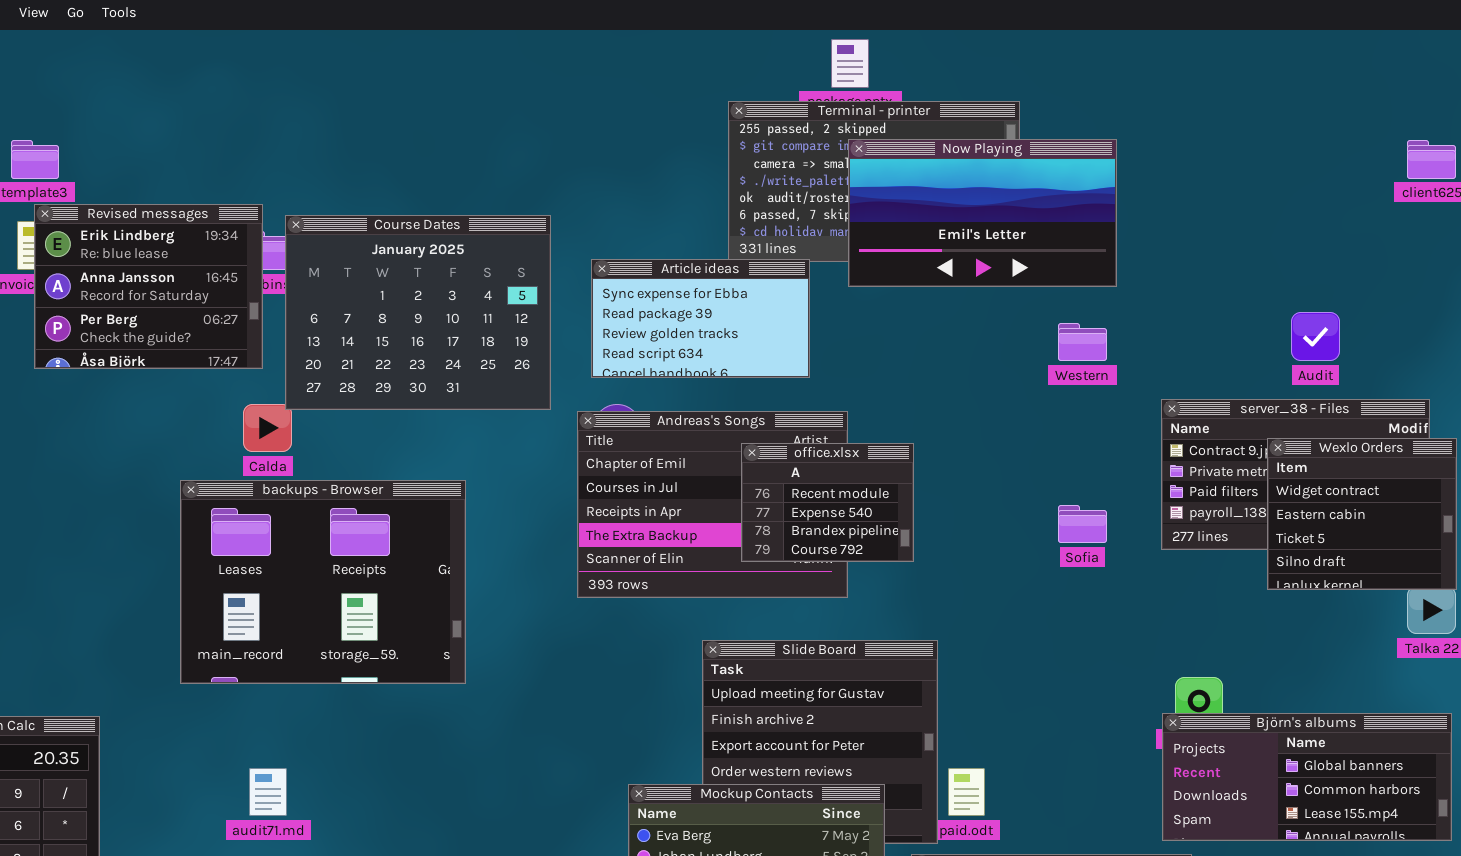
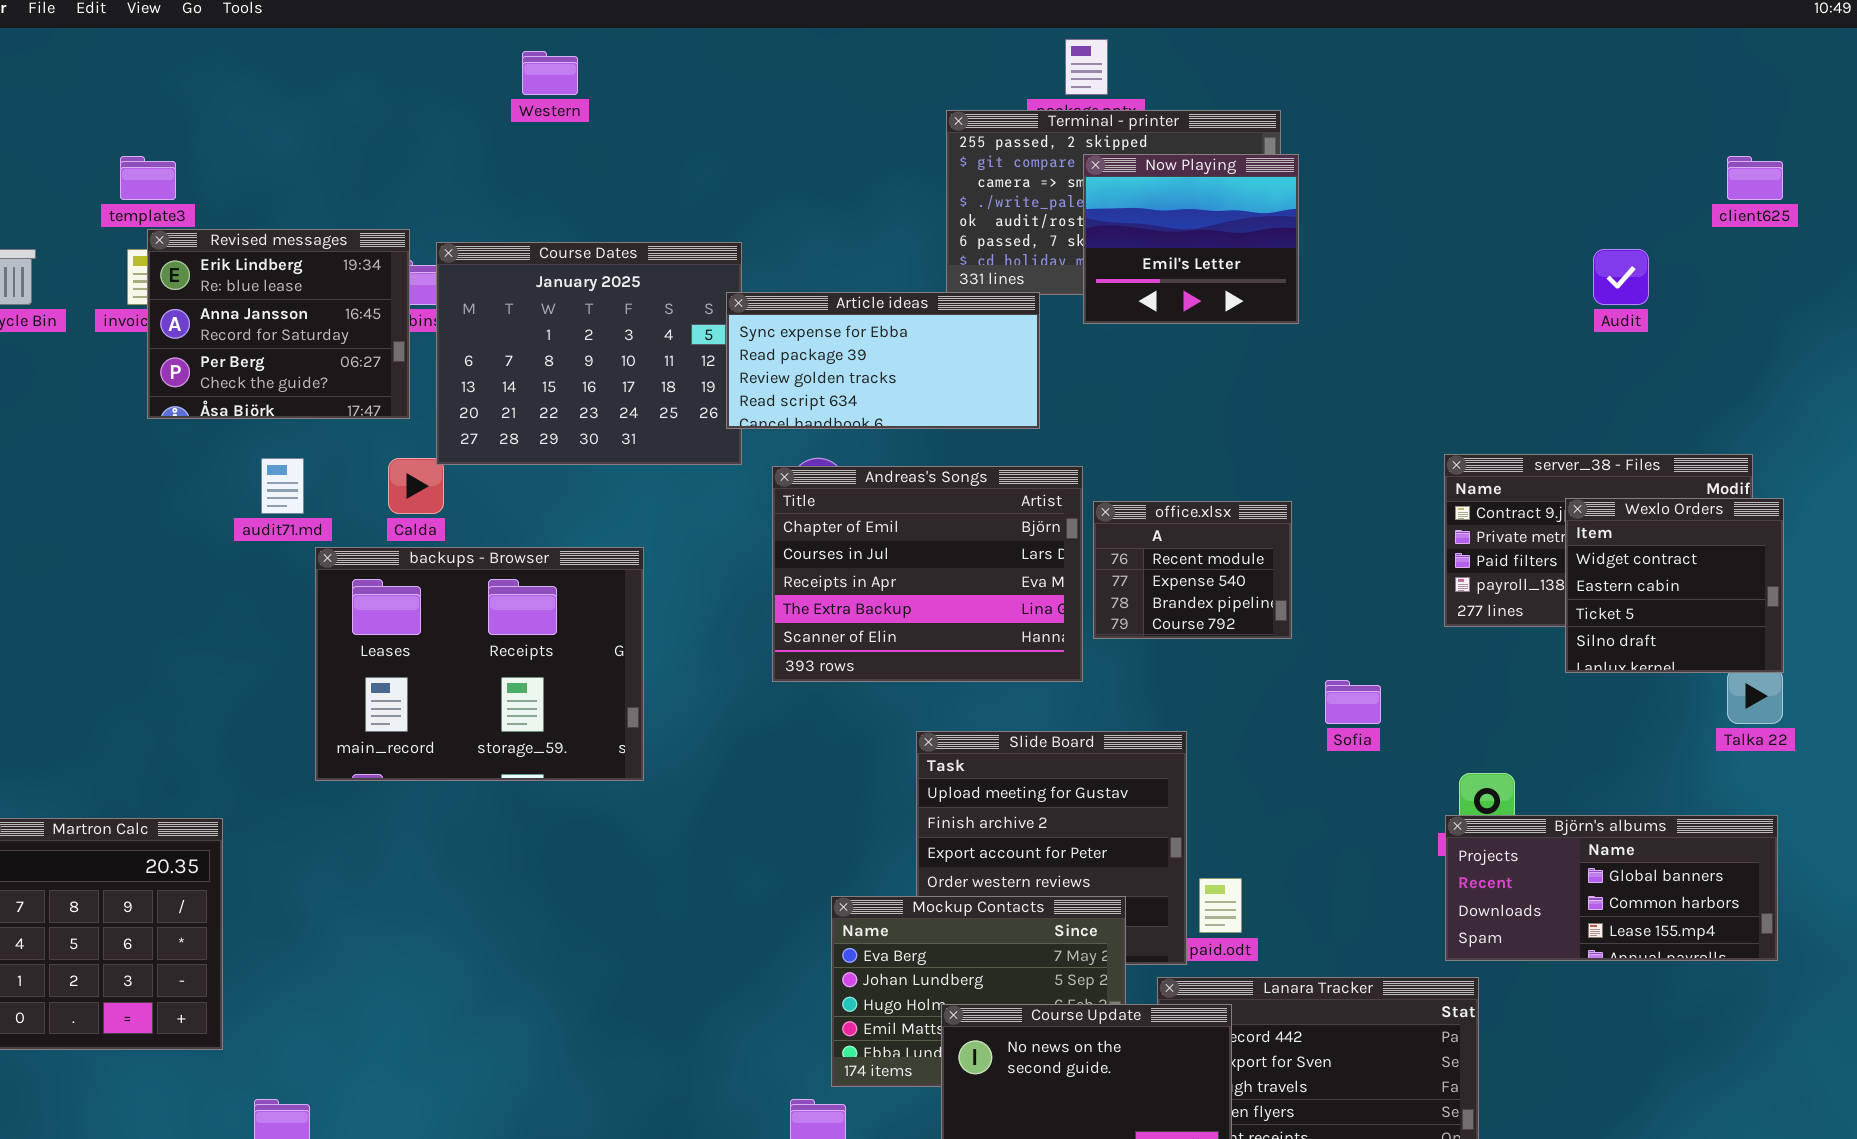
Now Playing: [848,139,1117,287] -> [1083,154,1299,324], resized
Article ideas: [591,259,810,378] -> [726,292,1040,429], resized
Audit: [1291,312,1340,361] -> [1593,249,1649,305], moved
Western: [1058,323,1107,361] -> [522,51,578,95], moved
office.xlsx: [741,443,914,562] -> [1093,501,1292,639], moved
Sofia: [1058,505,1107,543] -> [1325,680,1381,724], moved
audit71.md: [249,768,287,816] -> [261,458,304,514], moved

